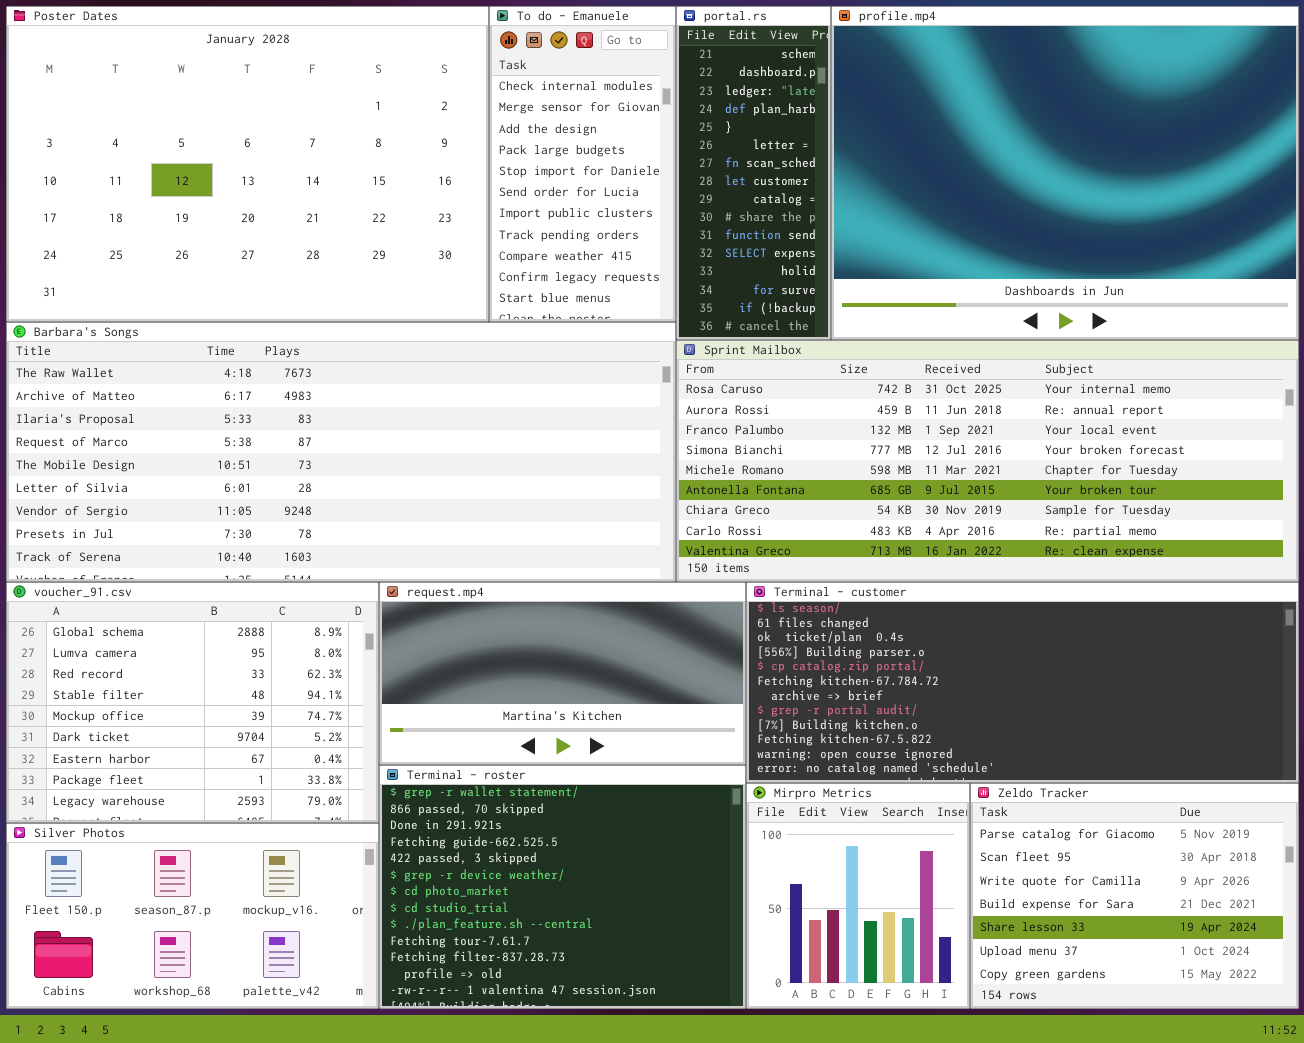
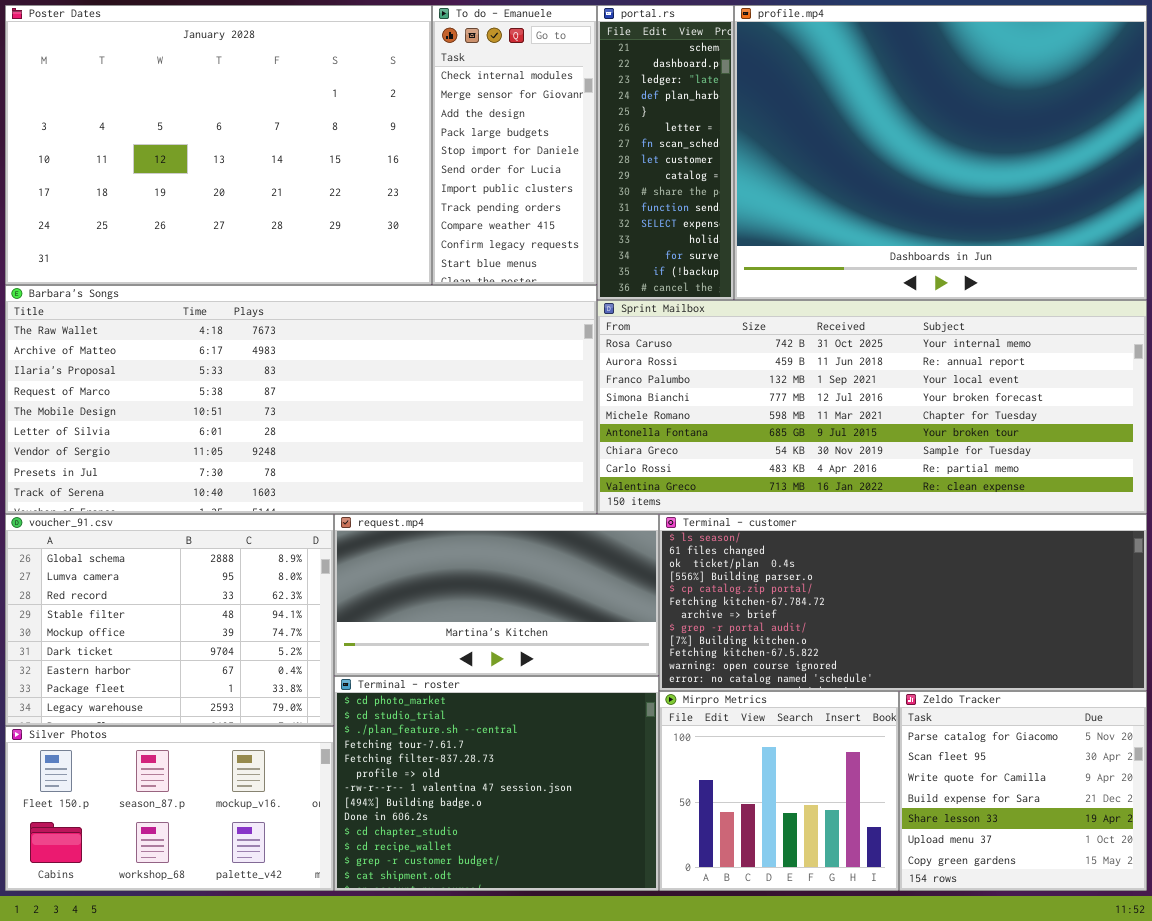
Terminal - roster: [379,765,746,1009] -> [334,676,659,891], scrolled down 6 rows
Mirpro Metrics: [746,783,970,1009] -> [659,691,899,891], resized
Zeldo Tracker: [970,783,1299,1009] -> [899,691,1147,891], resized

